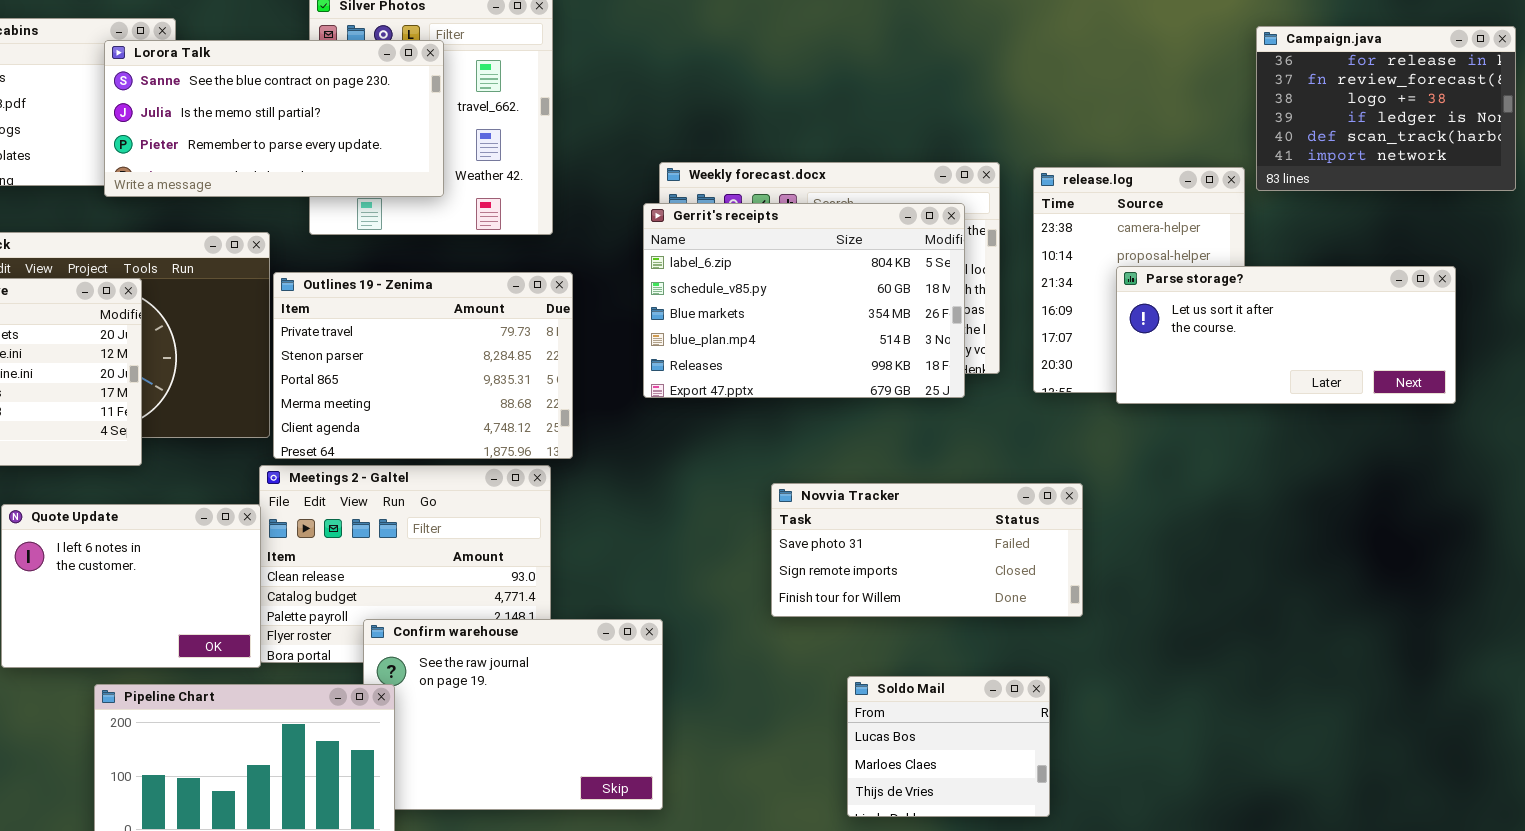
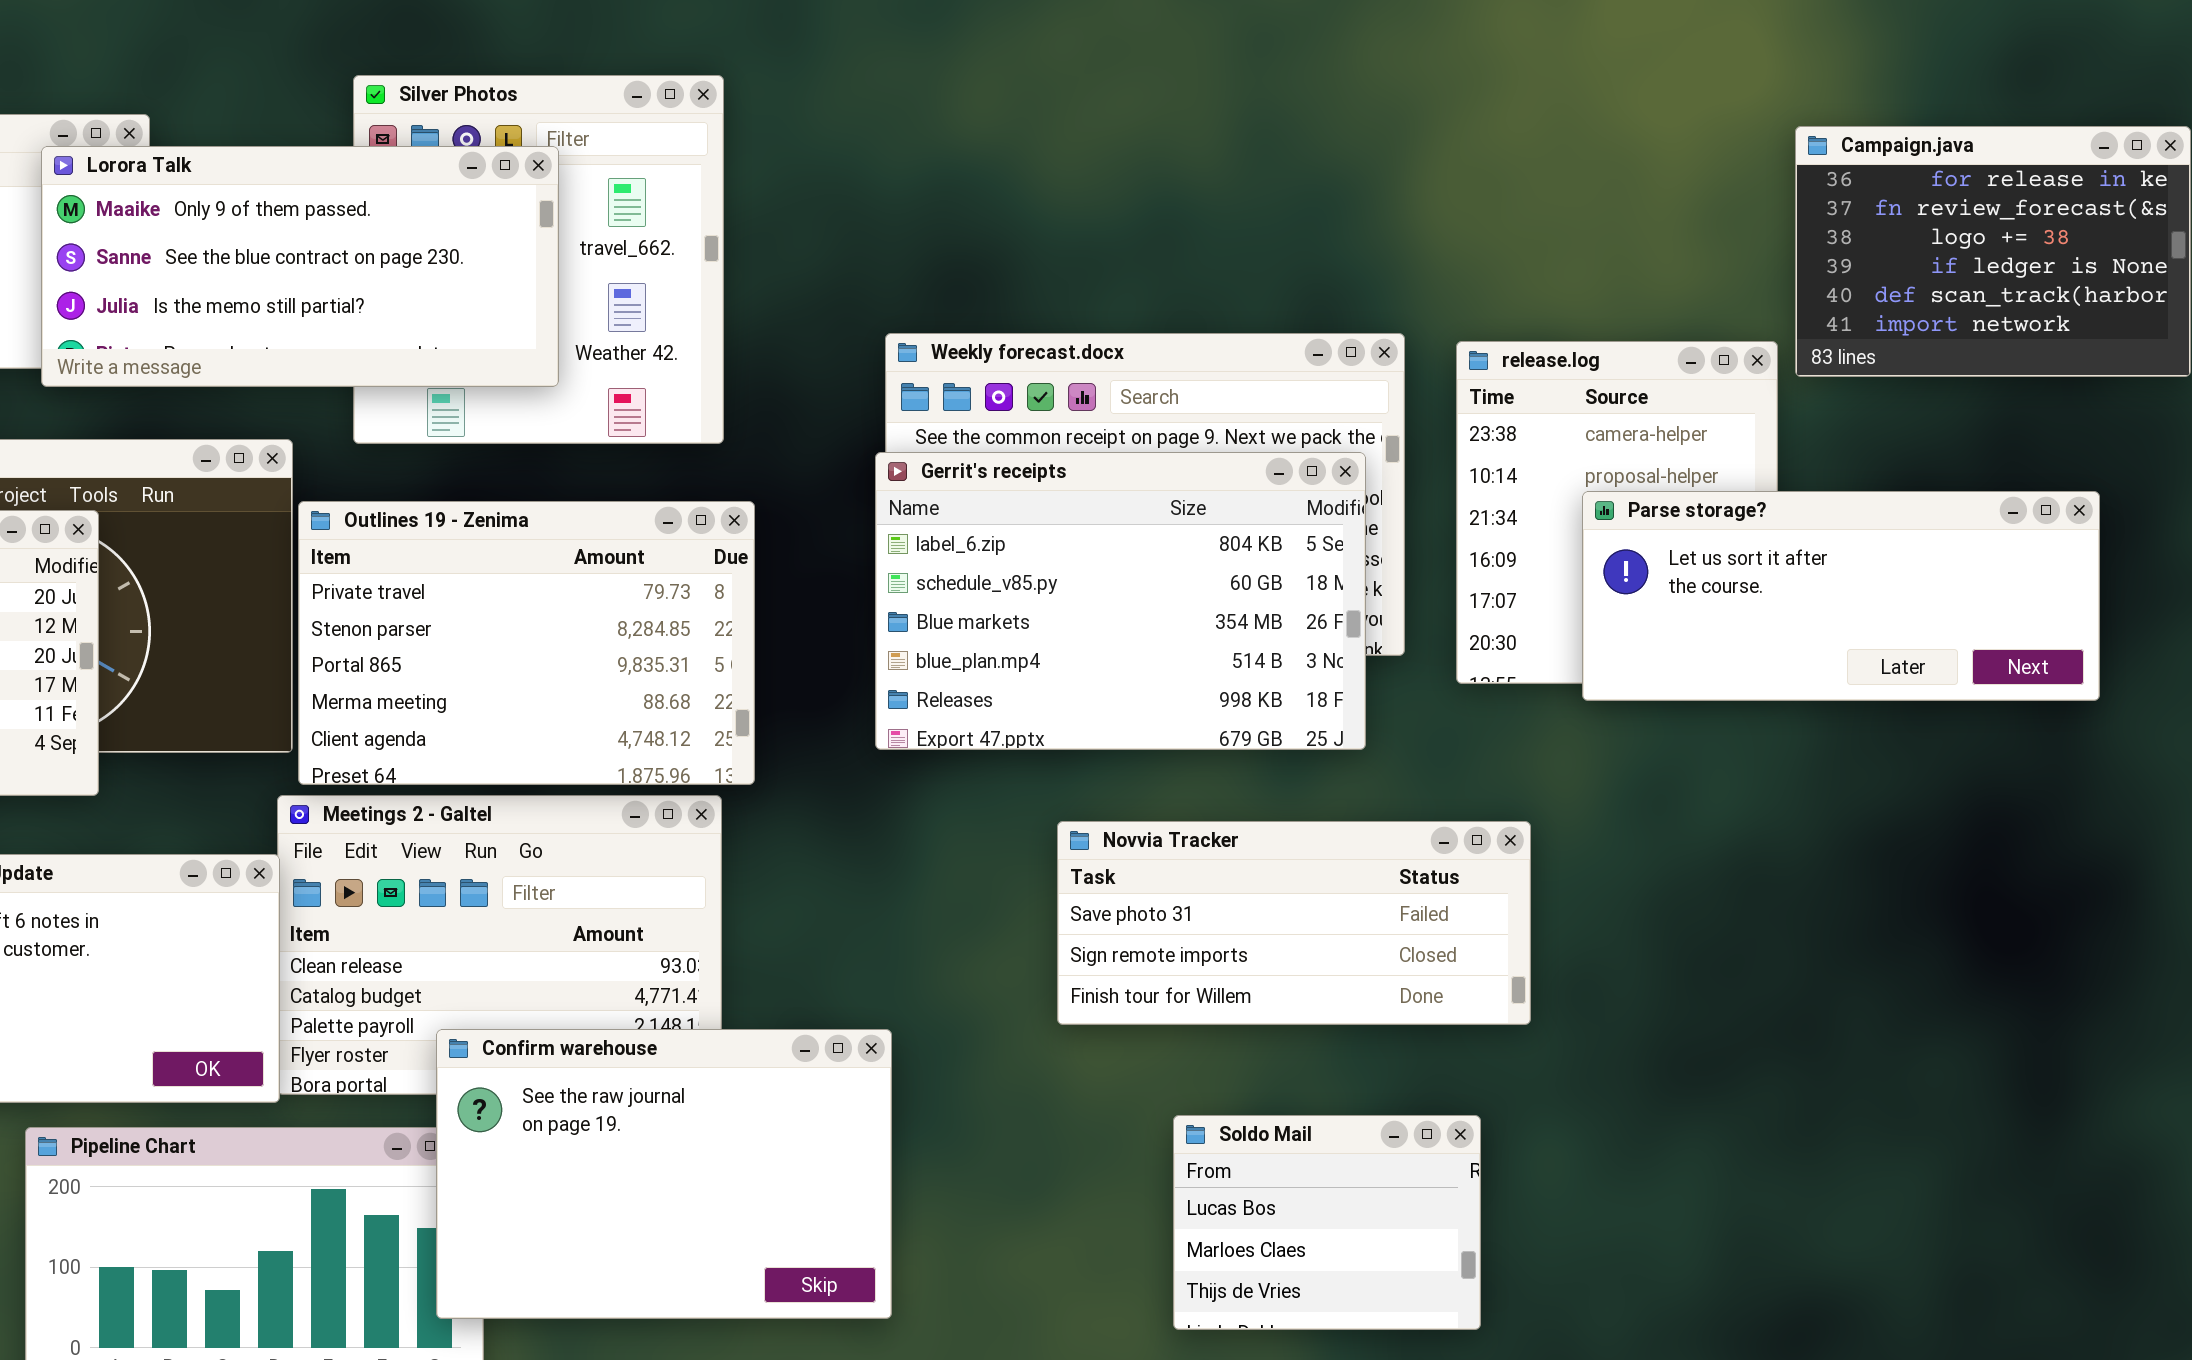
Lorora Talk: [104,40,444,197] -> [41,146,559,387], scrolled up 1 row
Gerrit's receipts: [643,203,965,398] -> [875,452,1366,750], moved
Confirm warehouse: [363,619,663,810] -> [436,1029,892,1319], raised

